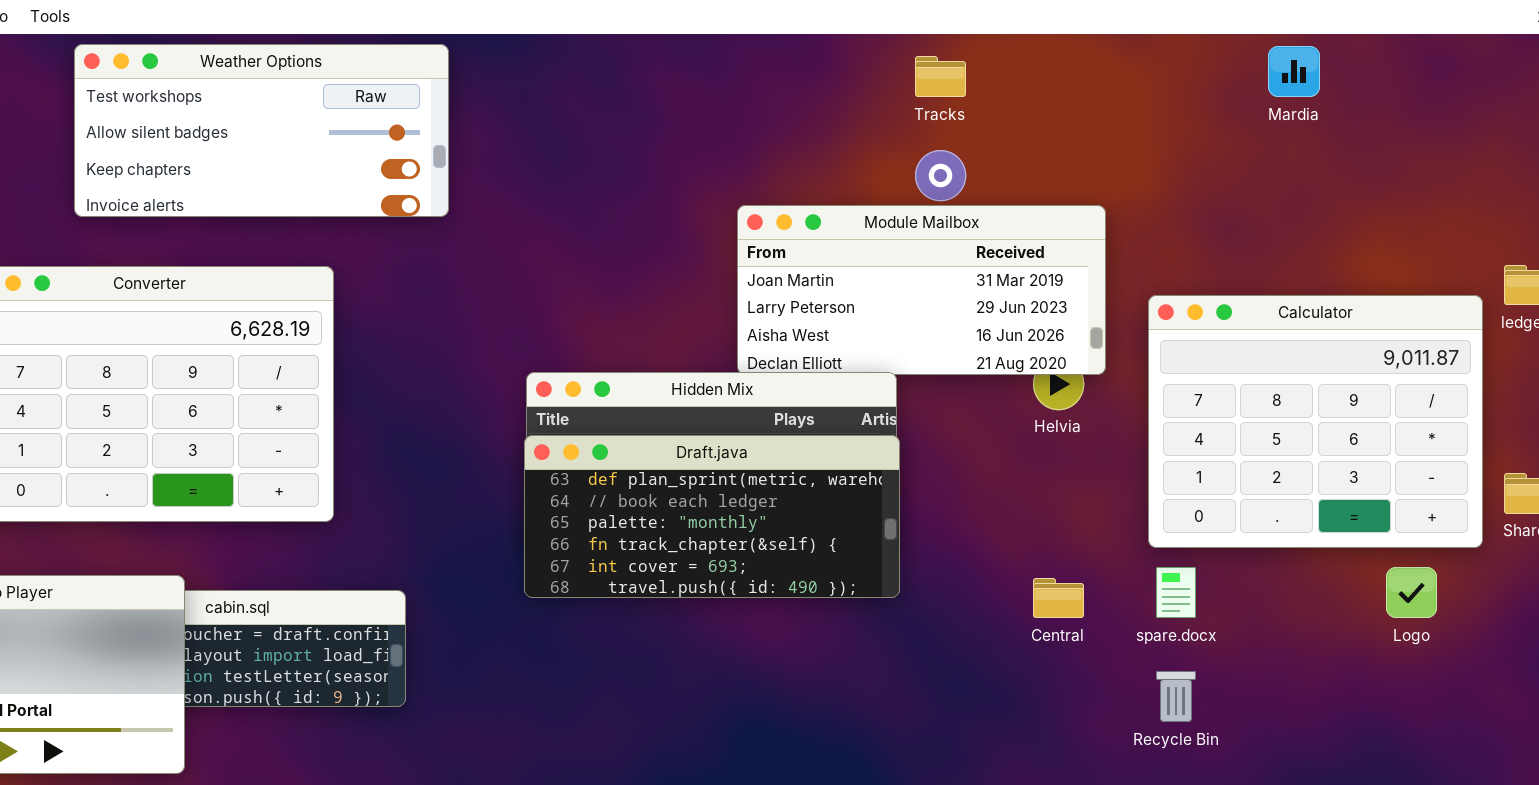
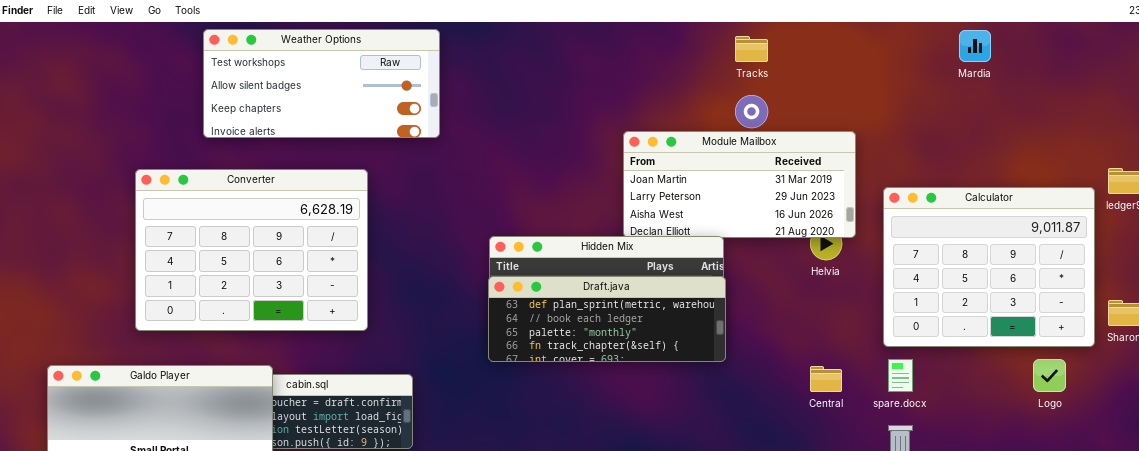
Draft.java: [524,435,900,598] -> [488,276,726,362], resized

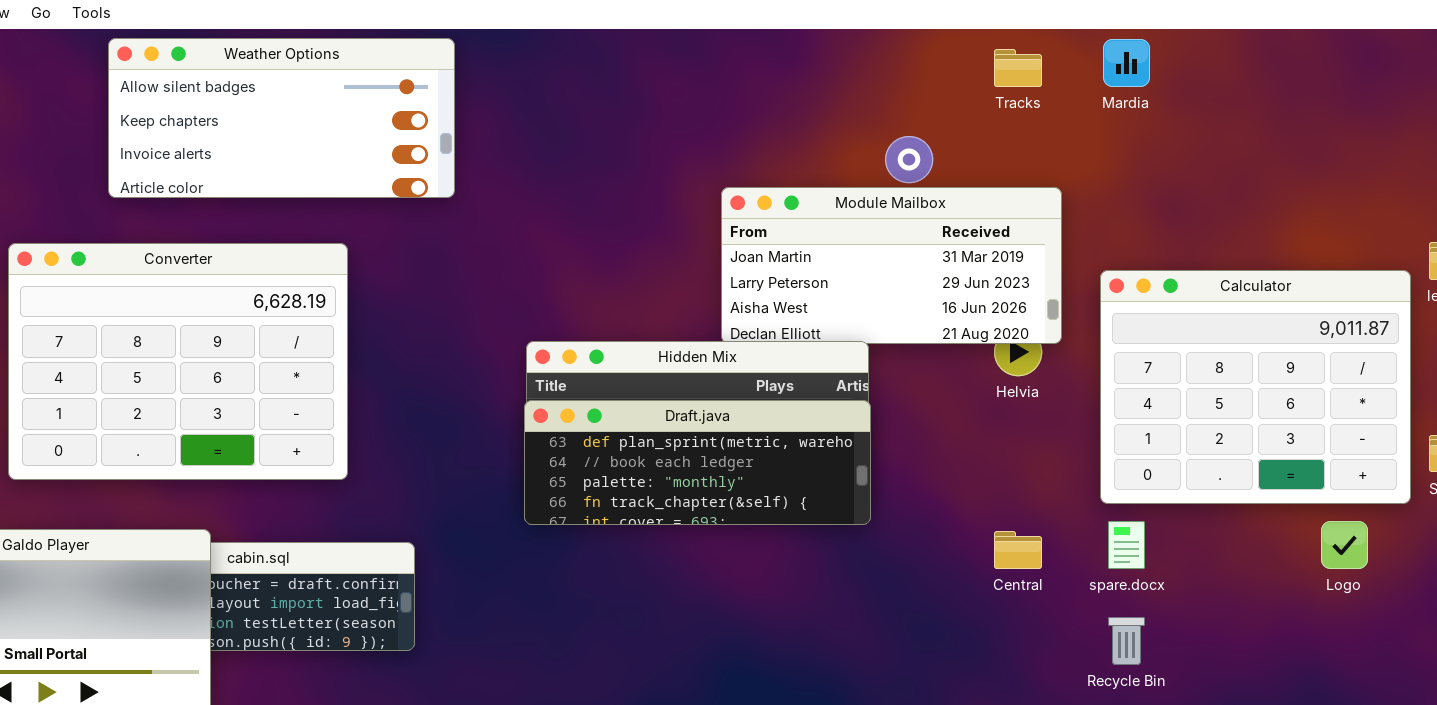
Weather Options: [203,29,440,138] -> [108,38,455,198], scrolled down 1 row
Mardia: [959,30,991,62] -> [1103,39,1150,87], moved
Tracks: [735,36,768,62] -> [994,49,1042,87], moved

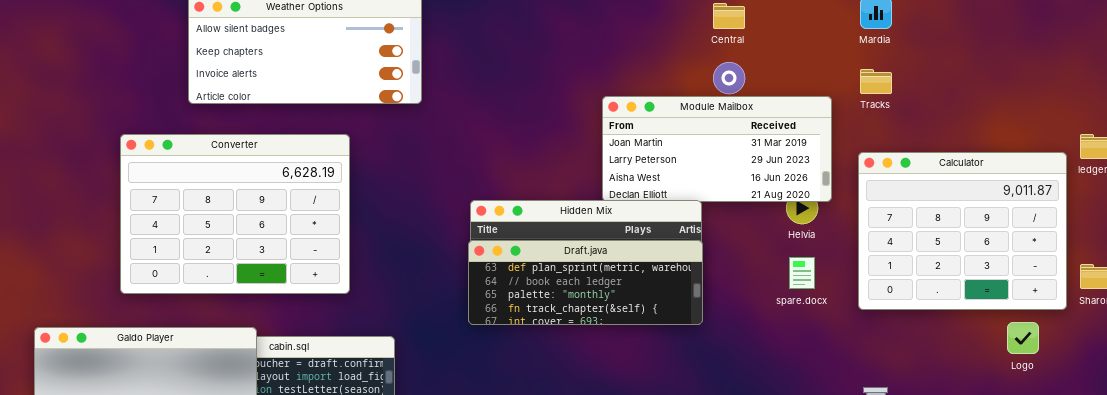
Tracks: [994,49,1042,87] -> [860,69,892,94], moved
spare.docx: [1108,521,1145,569] -> [789,257,815,289], moved
Central: [994,531,1042,569] -> [713,3,745,29], moved

